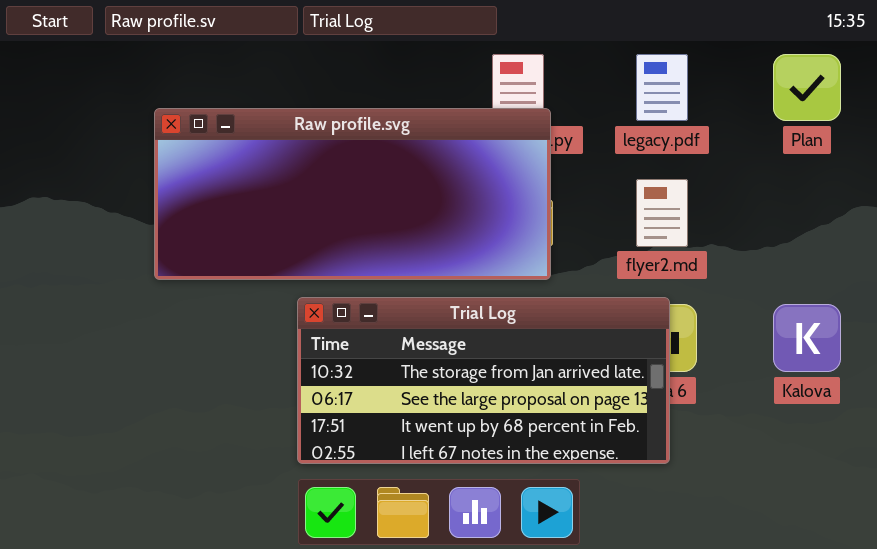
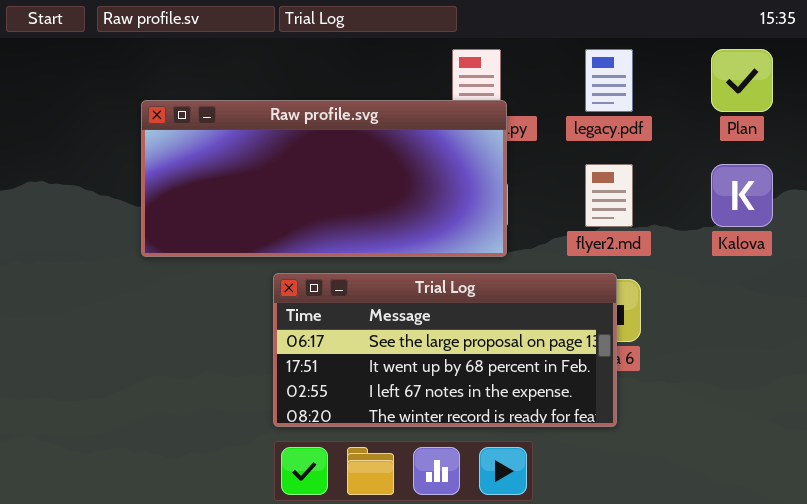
Trial Log: [297,297,670,464] -> [273,273,617,427], scrolled down 1 row
Kalova: [773,304,841,372] -> [711,164,773,227], moved

